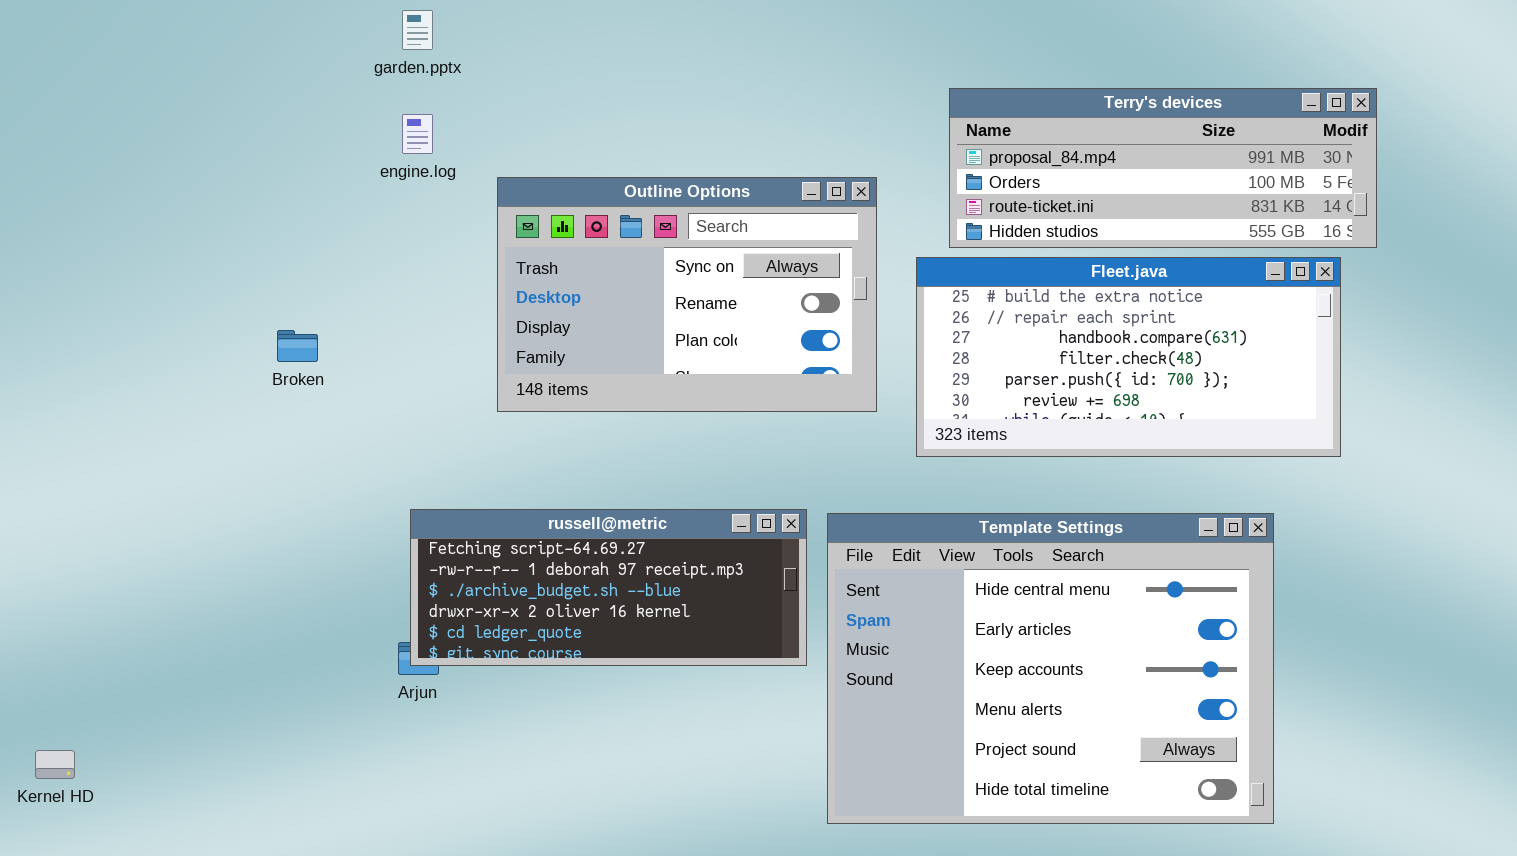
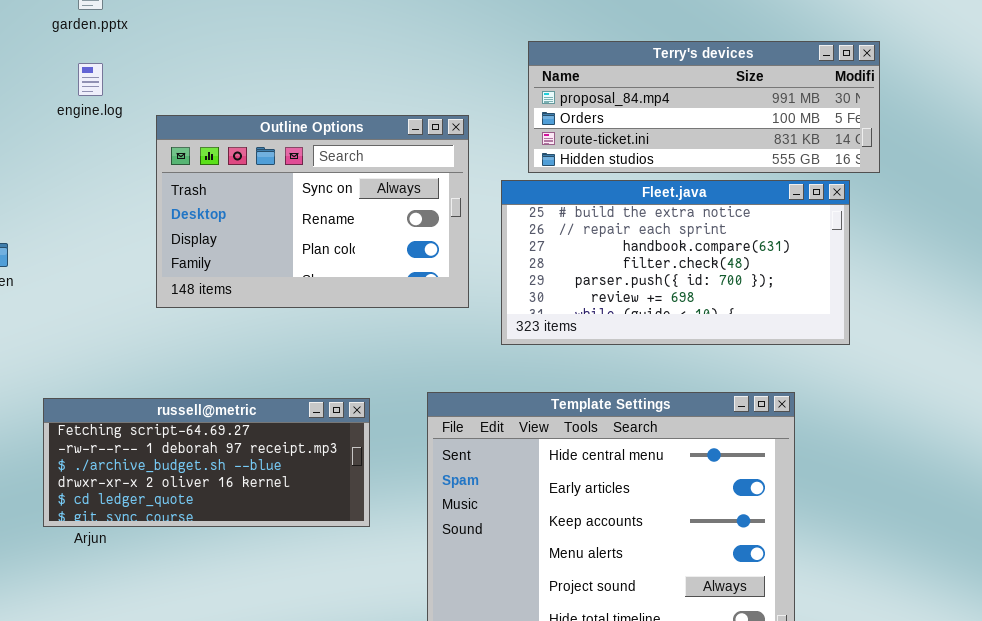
russell@metric: [410,509,807,666] -> [43,398,370,527], moved

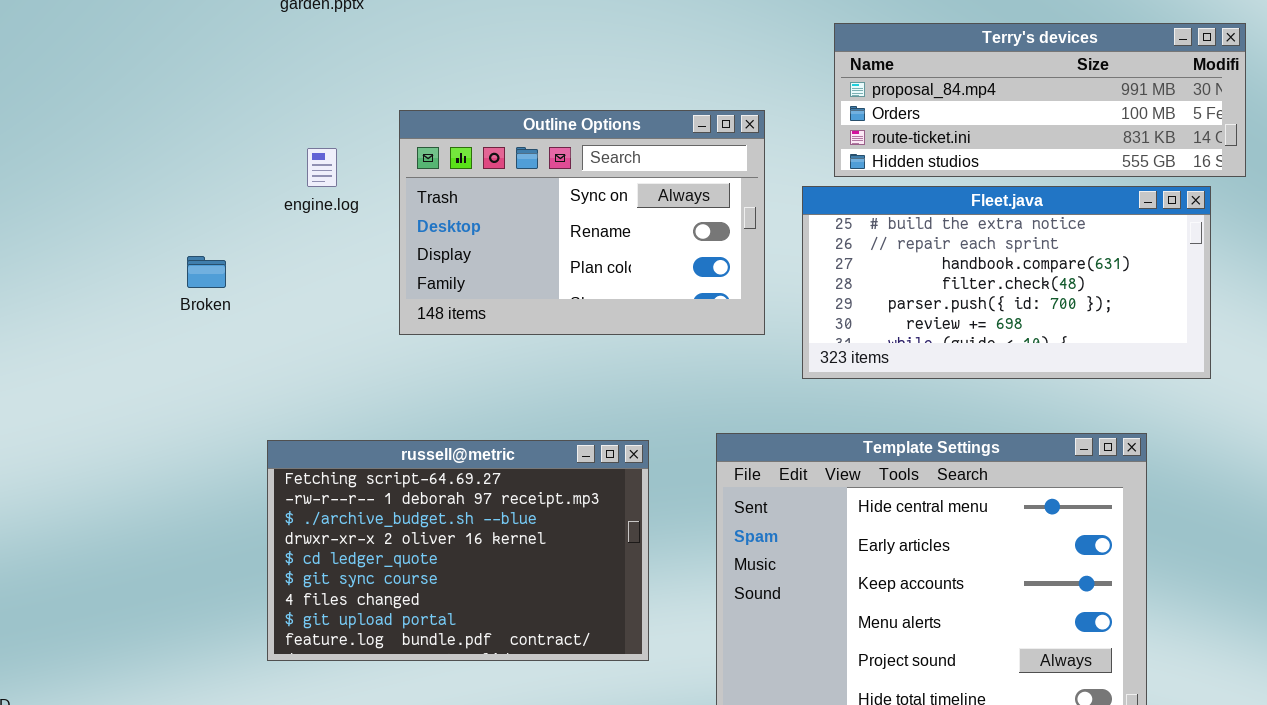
engine.log: [78,63,103,96] -> [307,148,337,187], moved
russell@metric: [43,398,370,527] -> [267,440,649,661], resized

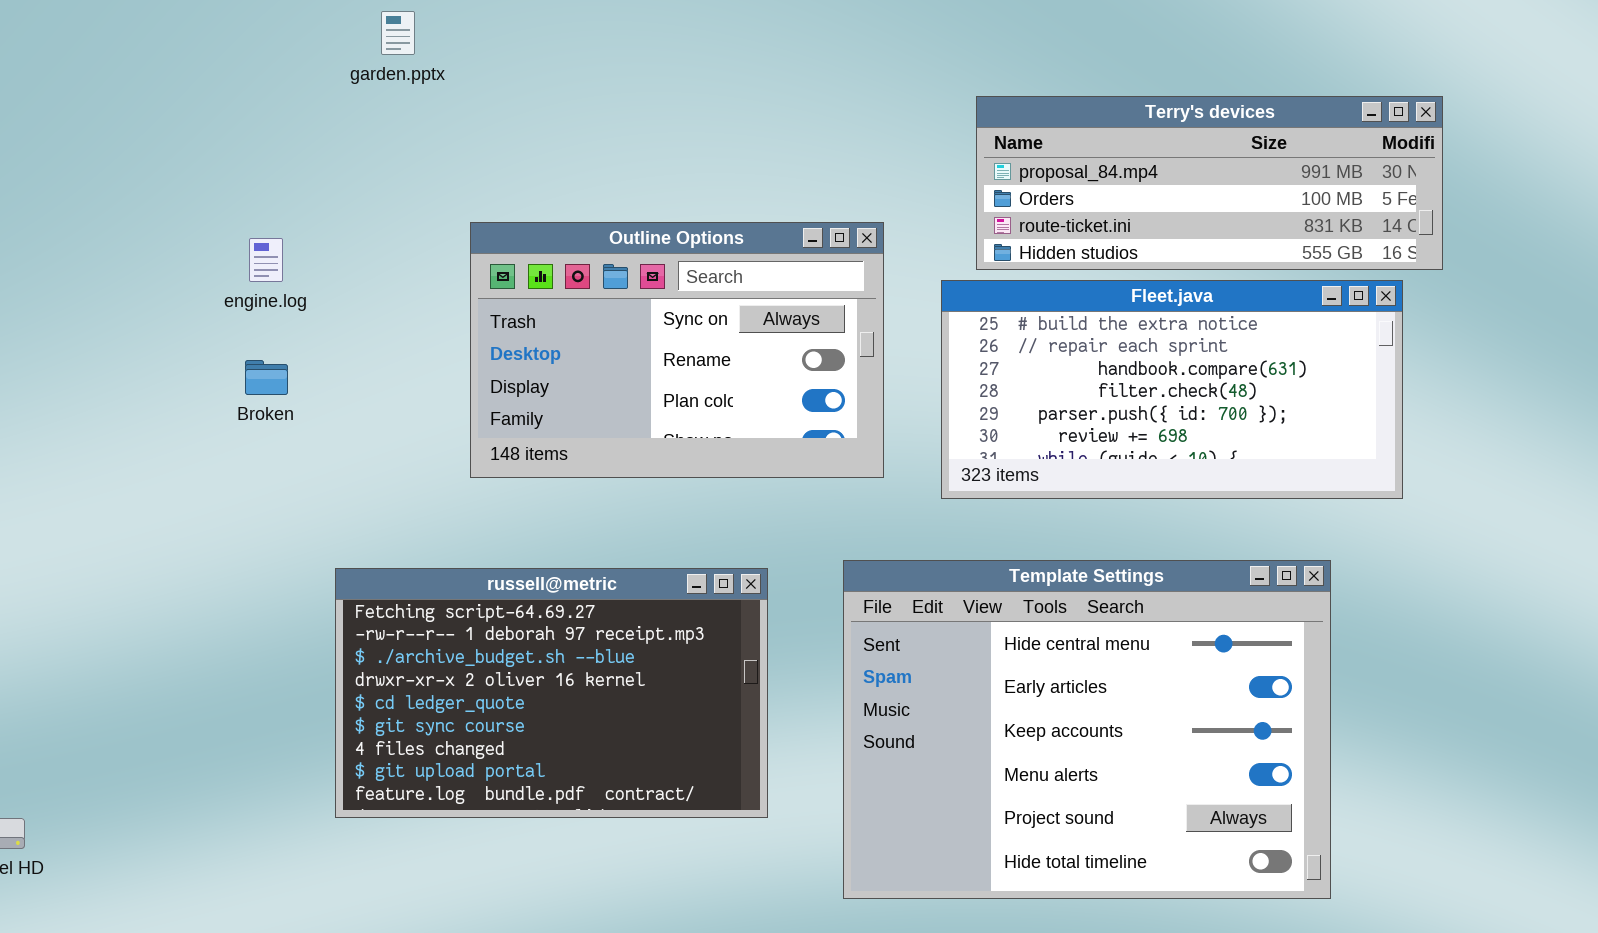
Outline Options: [399,110,765,335] -> [470,222,884,478], moved
engine.log: [307,148,337,187] -> [249,238,283,282], moved

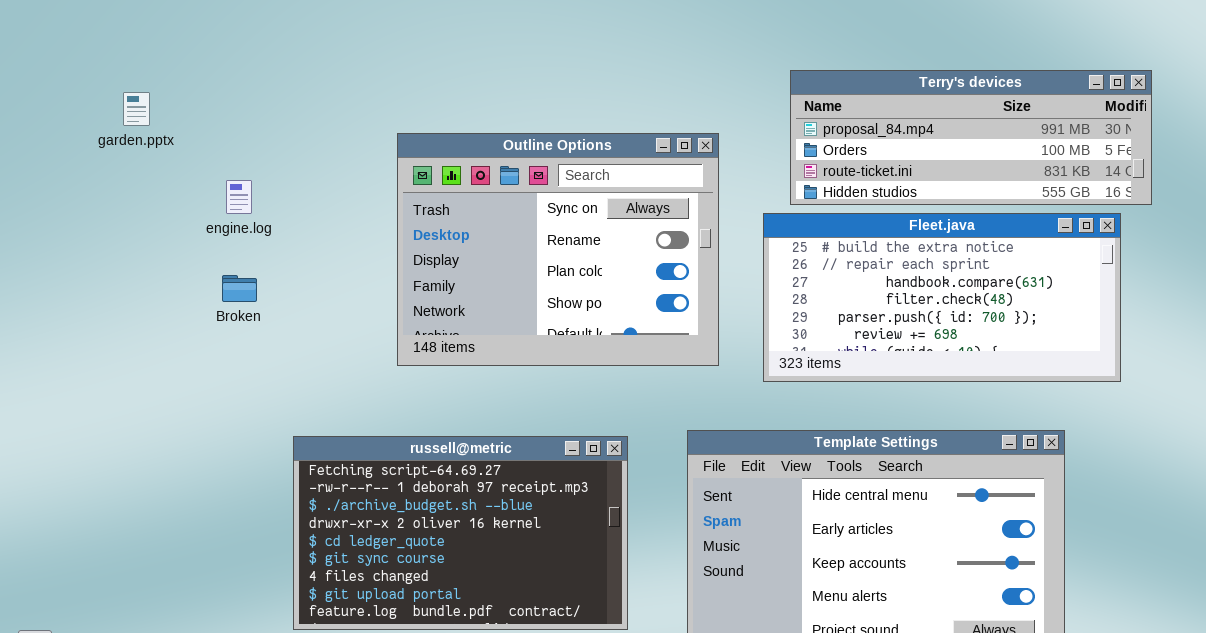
garden.pptx: [381,11,415,55] -> [123,92,150,126], moved
Outline Options: [470,222,884,478] -> [397,133,719,366], resized

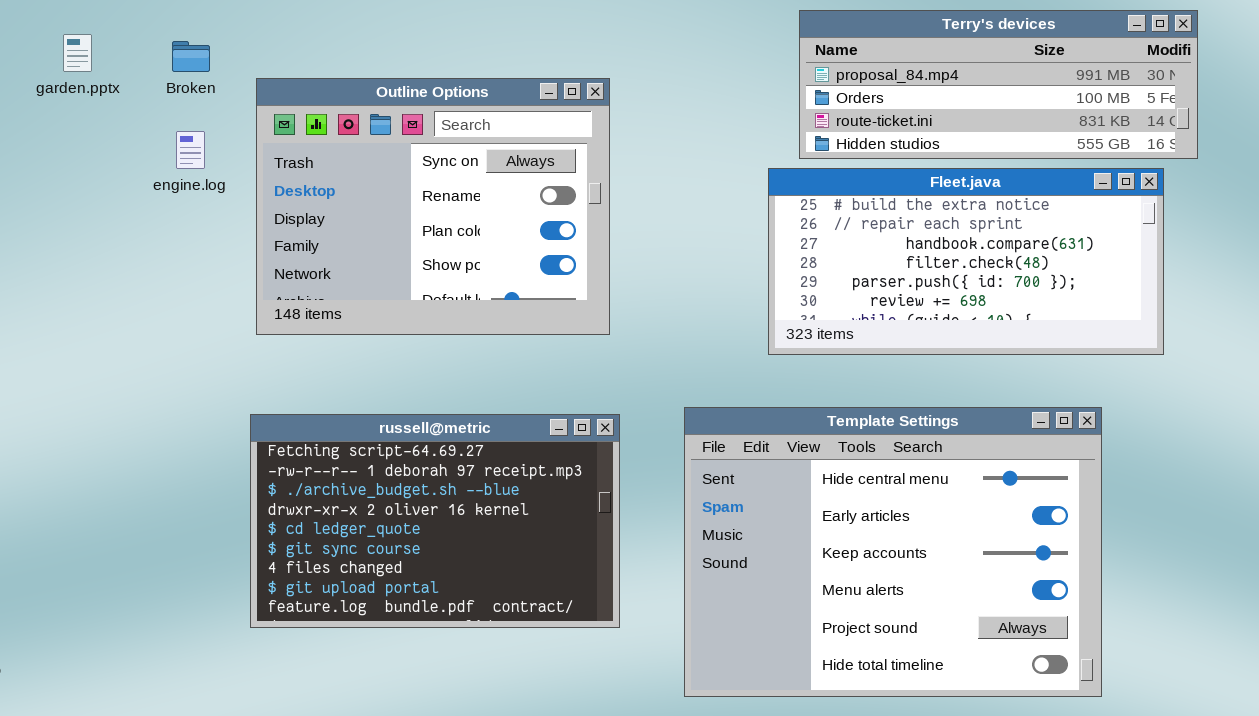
Outline Options: [397,133,719,366] -> [256,78,610,335], moved
Broken: [222,275,257,302] -> [172,41,210,72], moved

